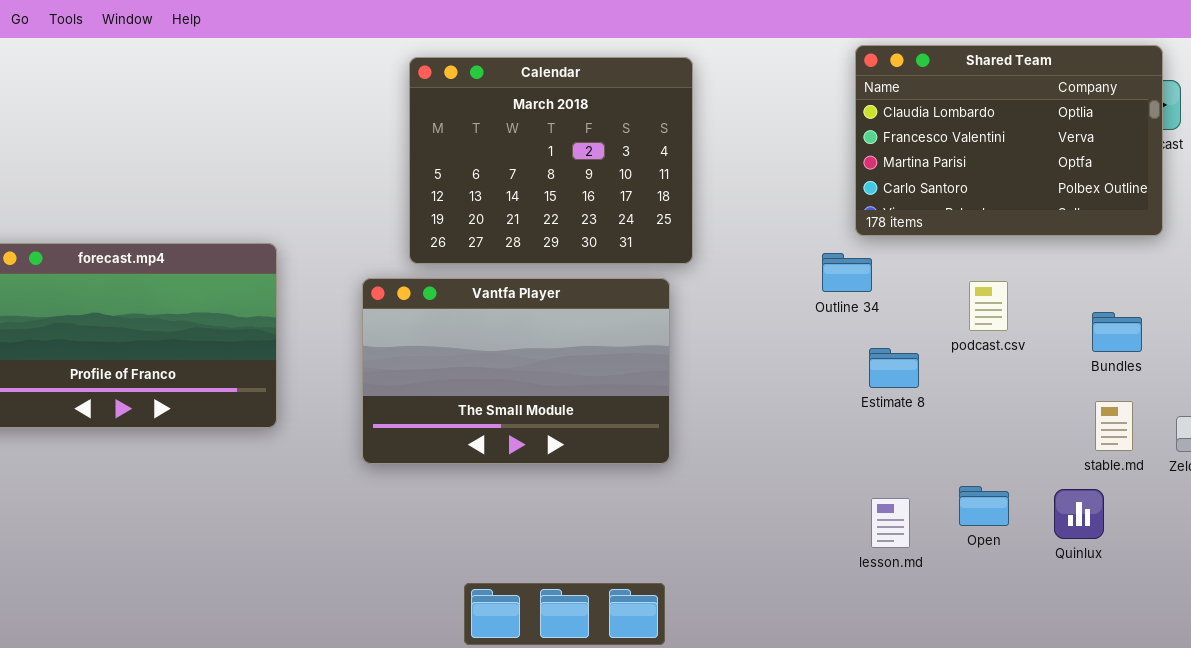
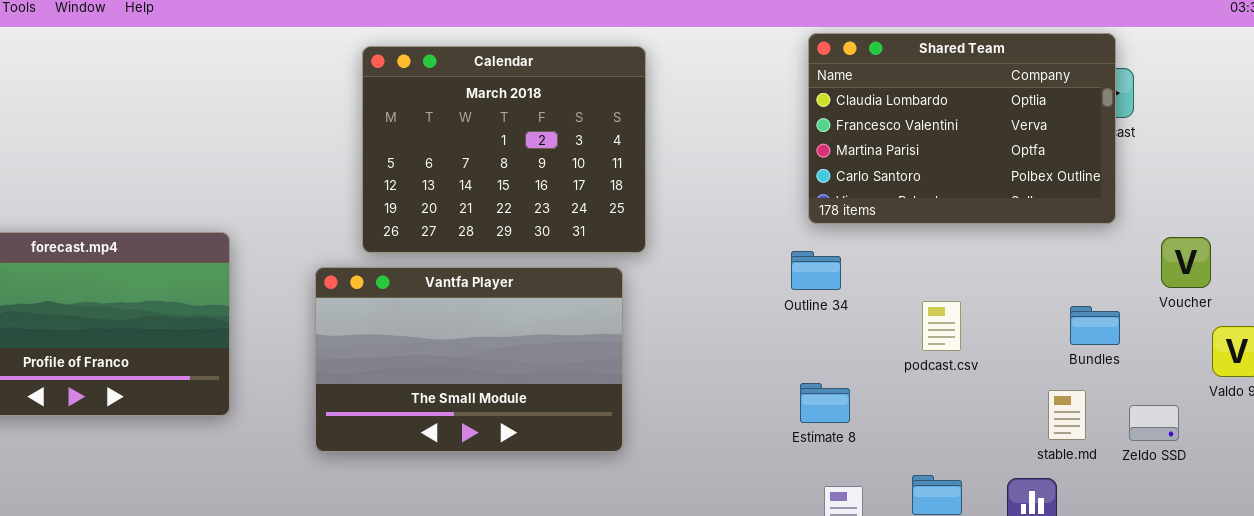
Outline 34: [822,253,872,292] -> [791,251,841,290], moved
podcast.csv: [969,281,1008,331] -> [922,301,961,351], moved
Bundles: [1092,312,1142,352] -> [1070,306,1120,345], moved
Estimate 8: [869,348,919,388] -> [800,383,850,423], moved

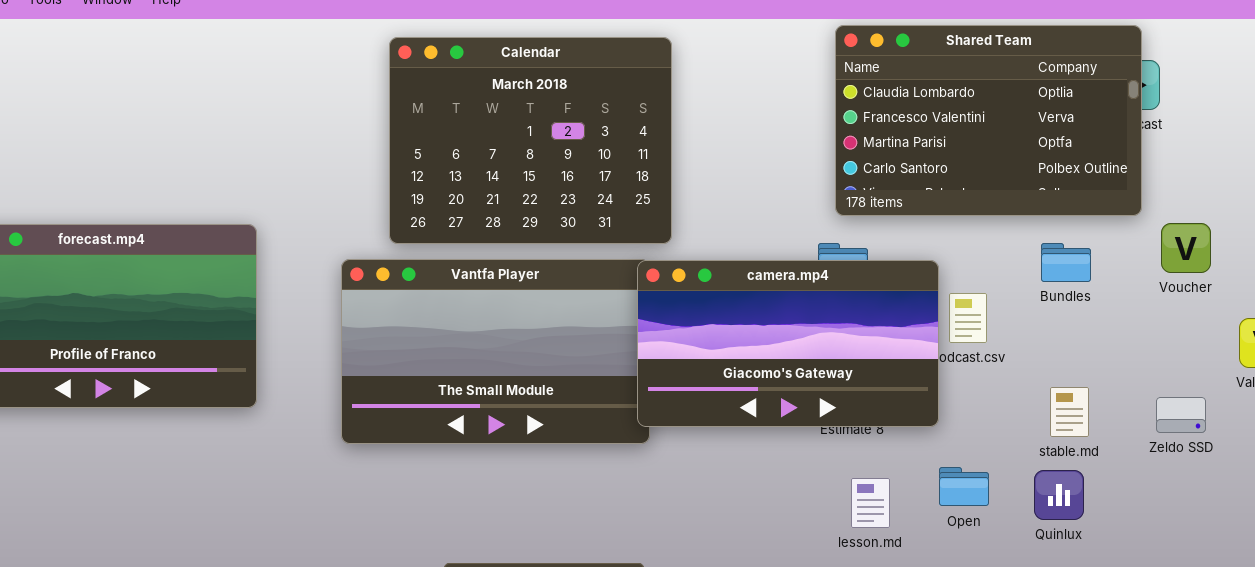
Voucher: [1161,237,1211,288] -> [1161,223,1211,273], moved
camera.mp4: none -> [637,260,939,427], opened
Bundles: [1070,306,1120,345] -> [1041,243,1091,282], moved
stable.md: [1048,390,1086,440] -> [1050,387,1089,437], moved

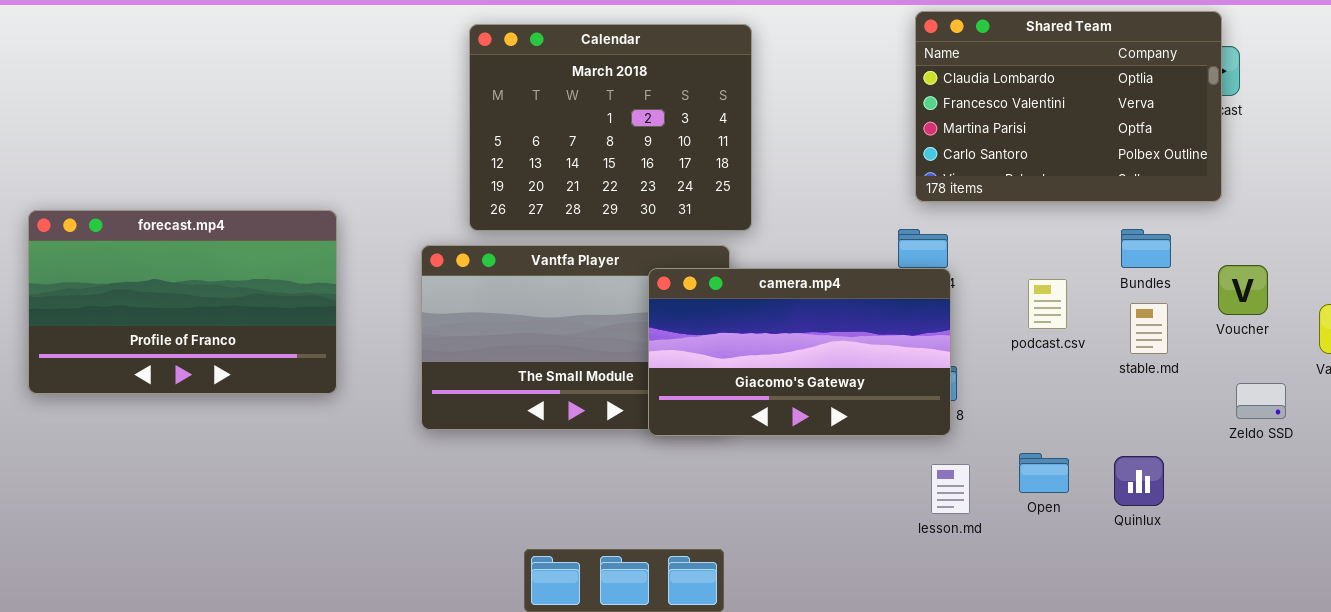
Voucher: [1161,223,1211,273] -> [1218,265,1268,315], moved
camera.mp4: [637,260,939,427] -> [648,268,951,436], moved
stable.md: [1050,387,1089,437] -> [1130,303,1168,354], moved

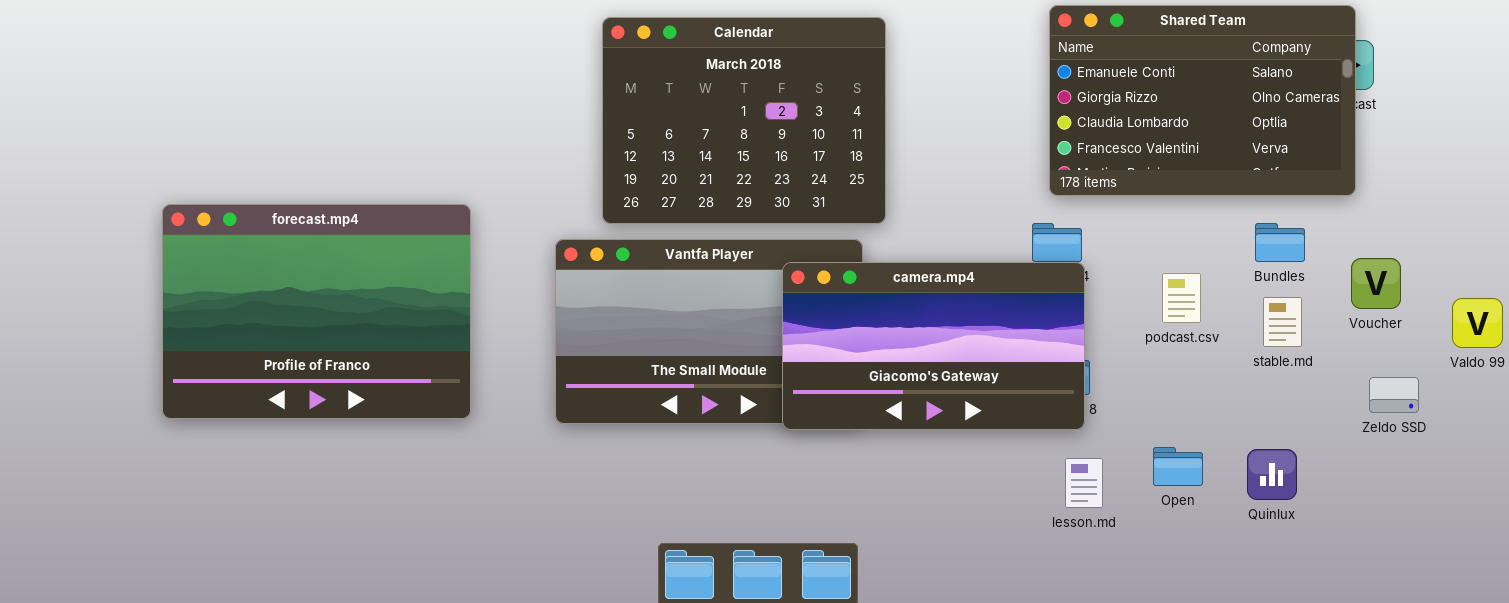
Shared Team: [915,11,1222,202] -> [1049,5,1356,196], scrolled up 2 rows
forecast.mp4: [28,210,337,394] -> [162,204,471,419], resized

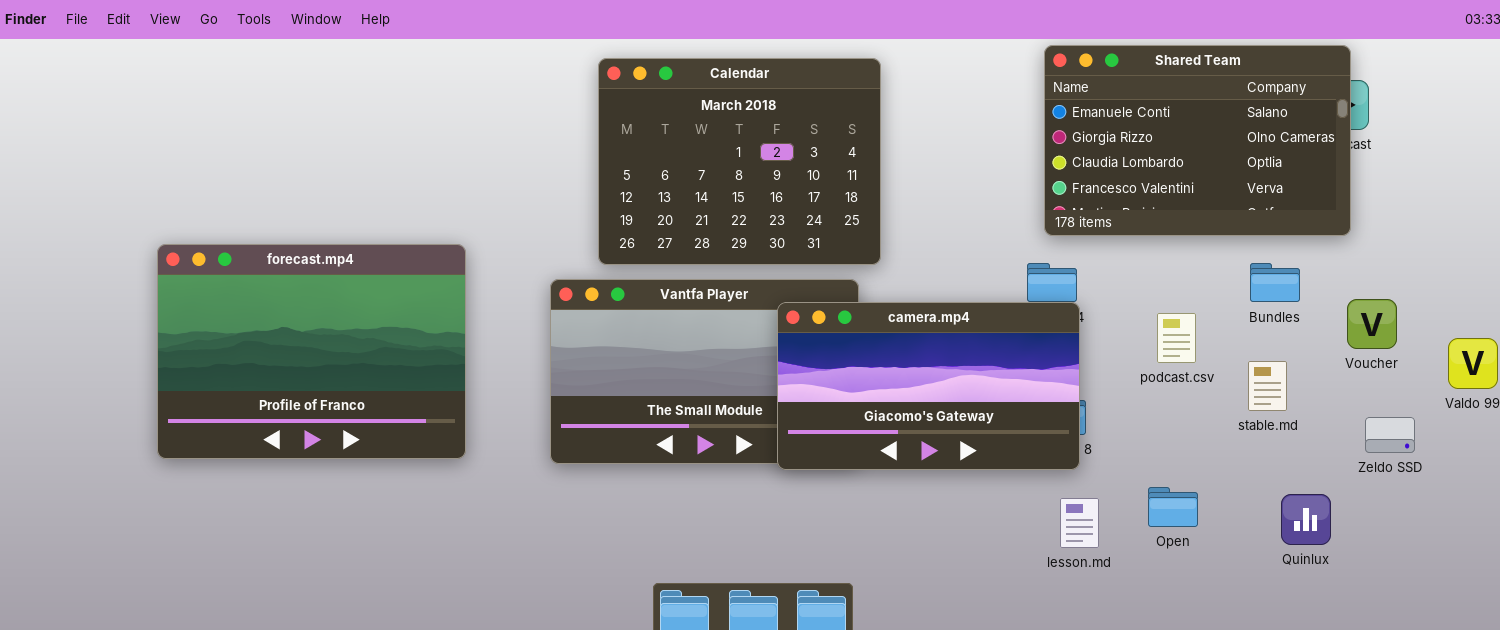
stable.md: [1263,297,1302,347] -> [1248,361,1287,411], moved
Quinlux: [1247,449,1297,500] -> [1281,494,1331,545], moved

